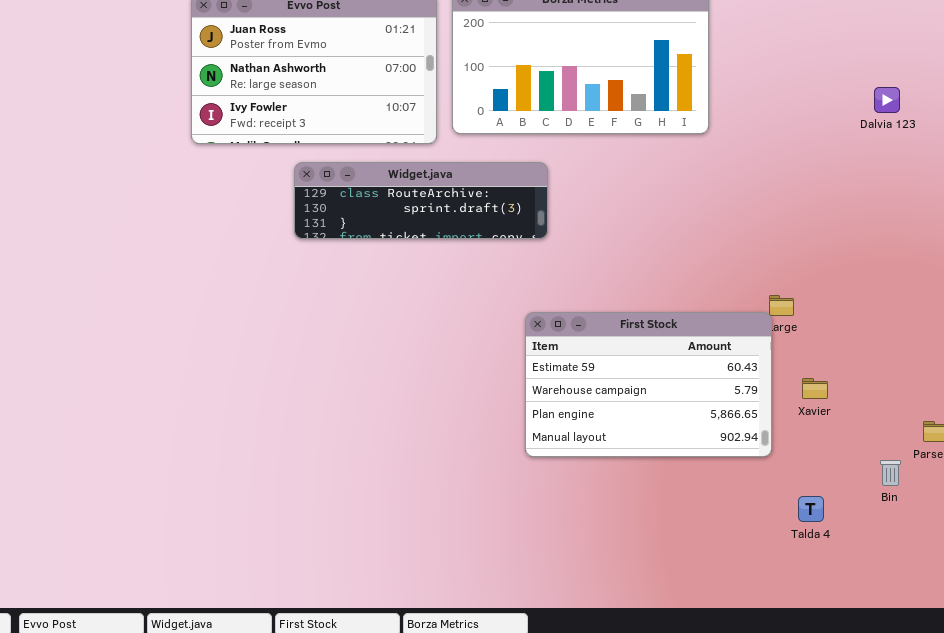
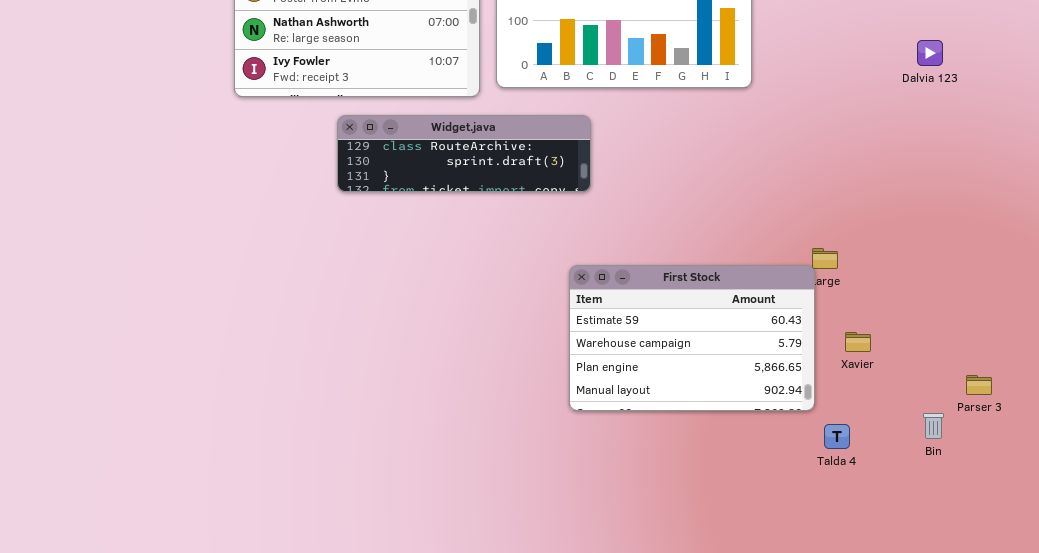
Talda 4: [798,496,824,522] -> [824,424,850,449], moved

